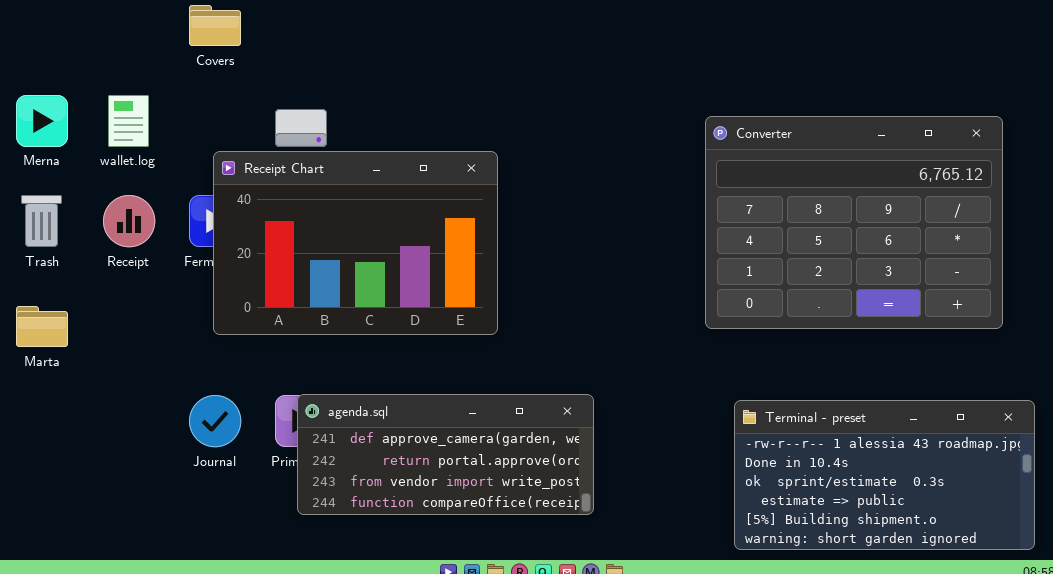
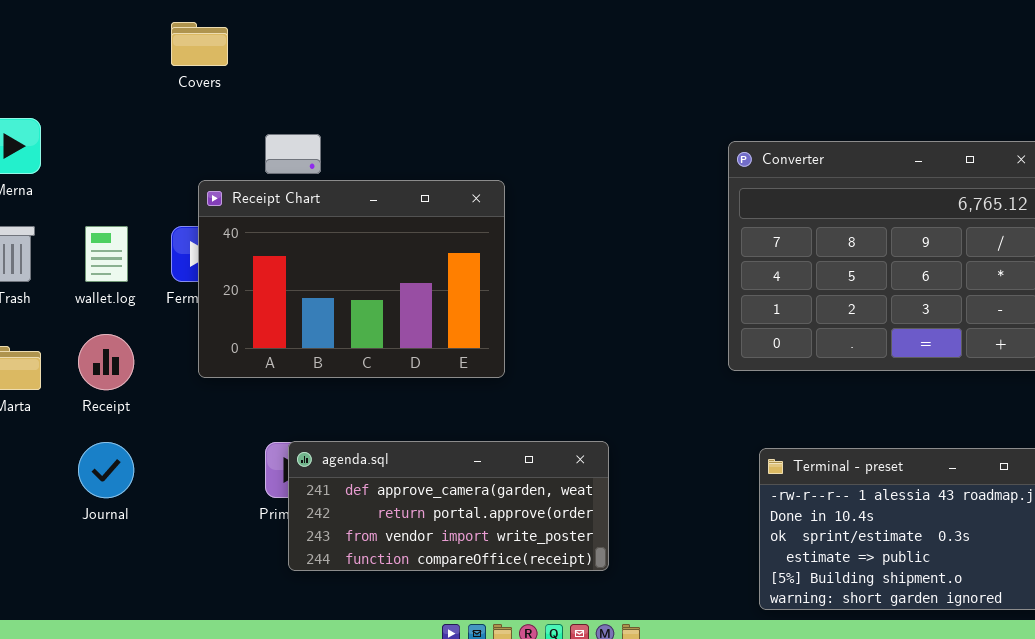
wallet.log: [108,95,149,147] -> [85,226,128,282], moved
Receipt: [103,195,155,247] -> [78,334,134,390], moved
Journal: [189,395,241,447] -> [78,442,134,498], moved

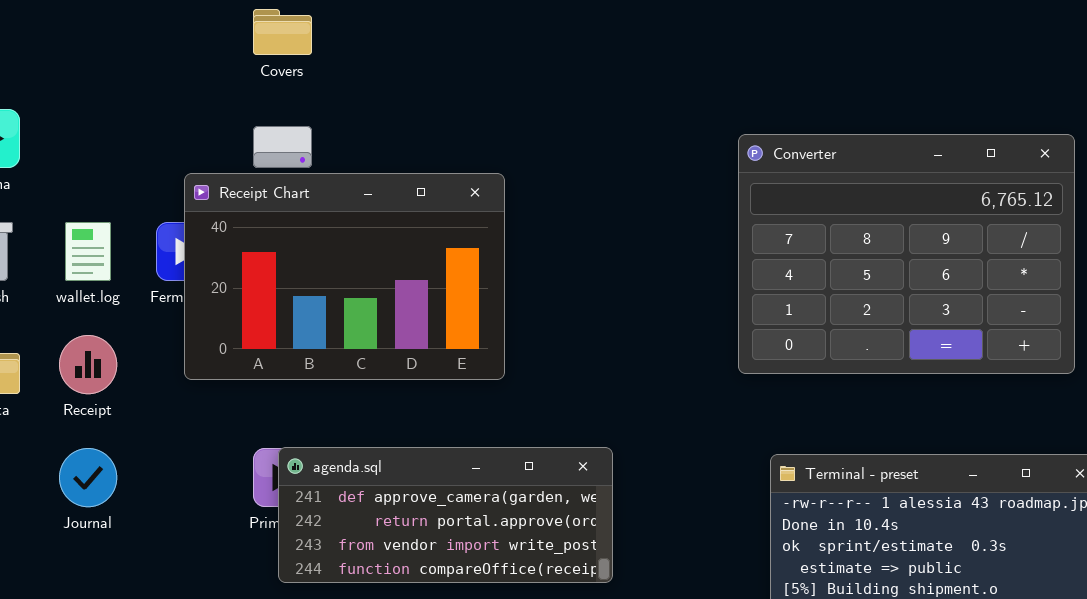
Covers: [171,22,228,66] -> [253,9,312,55], moved

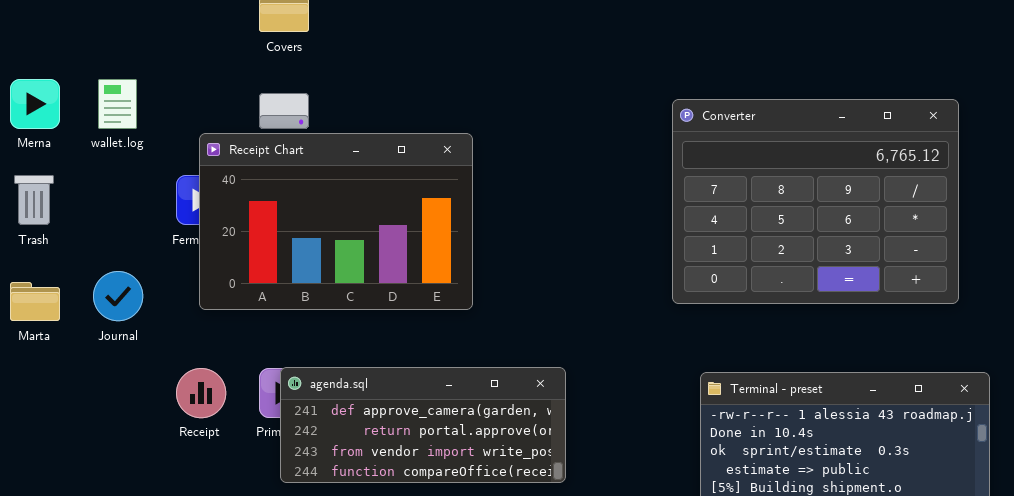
wallet.log: [65,222,111,281] -> [98,79,137,129], moved
Receipt: [59,335,117,394] -> [176,368,226,418], moved
Journal: [59,448,117,507] -> [93,271,143,321], moved

